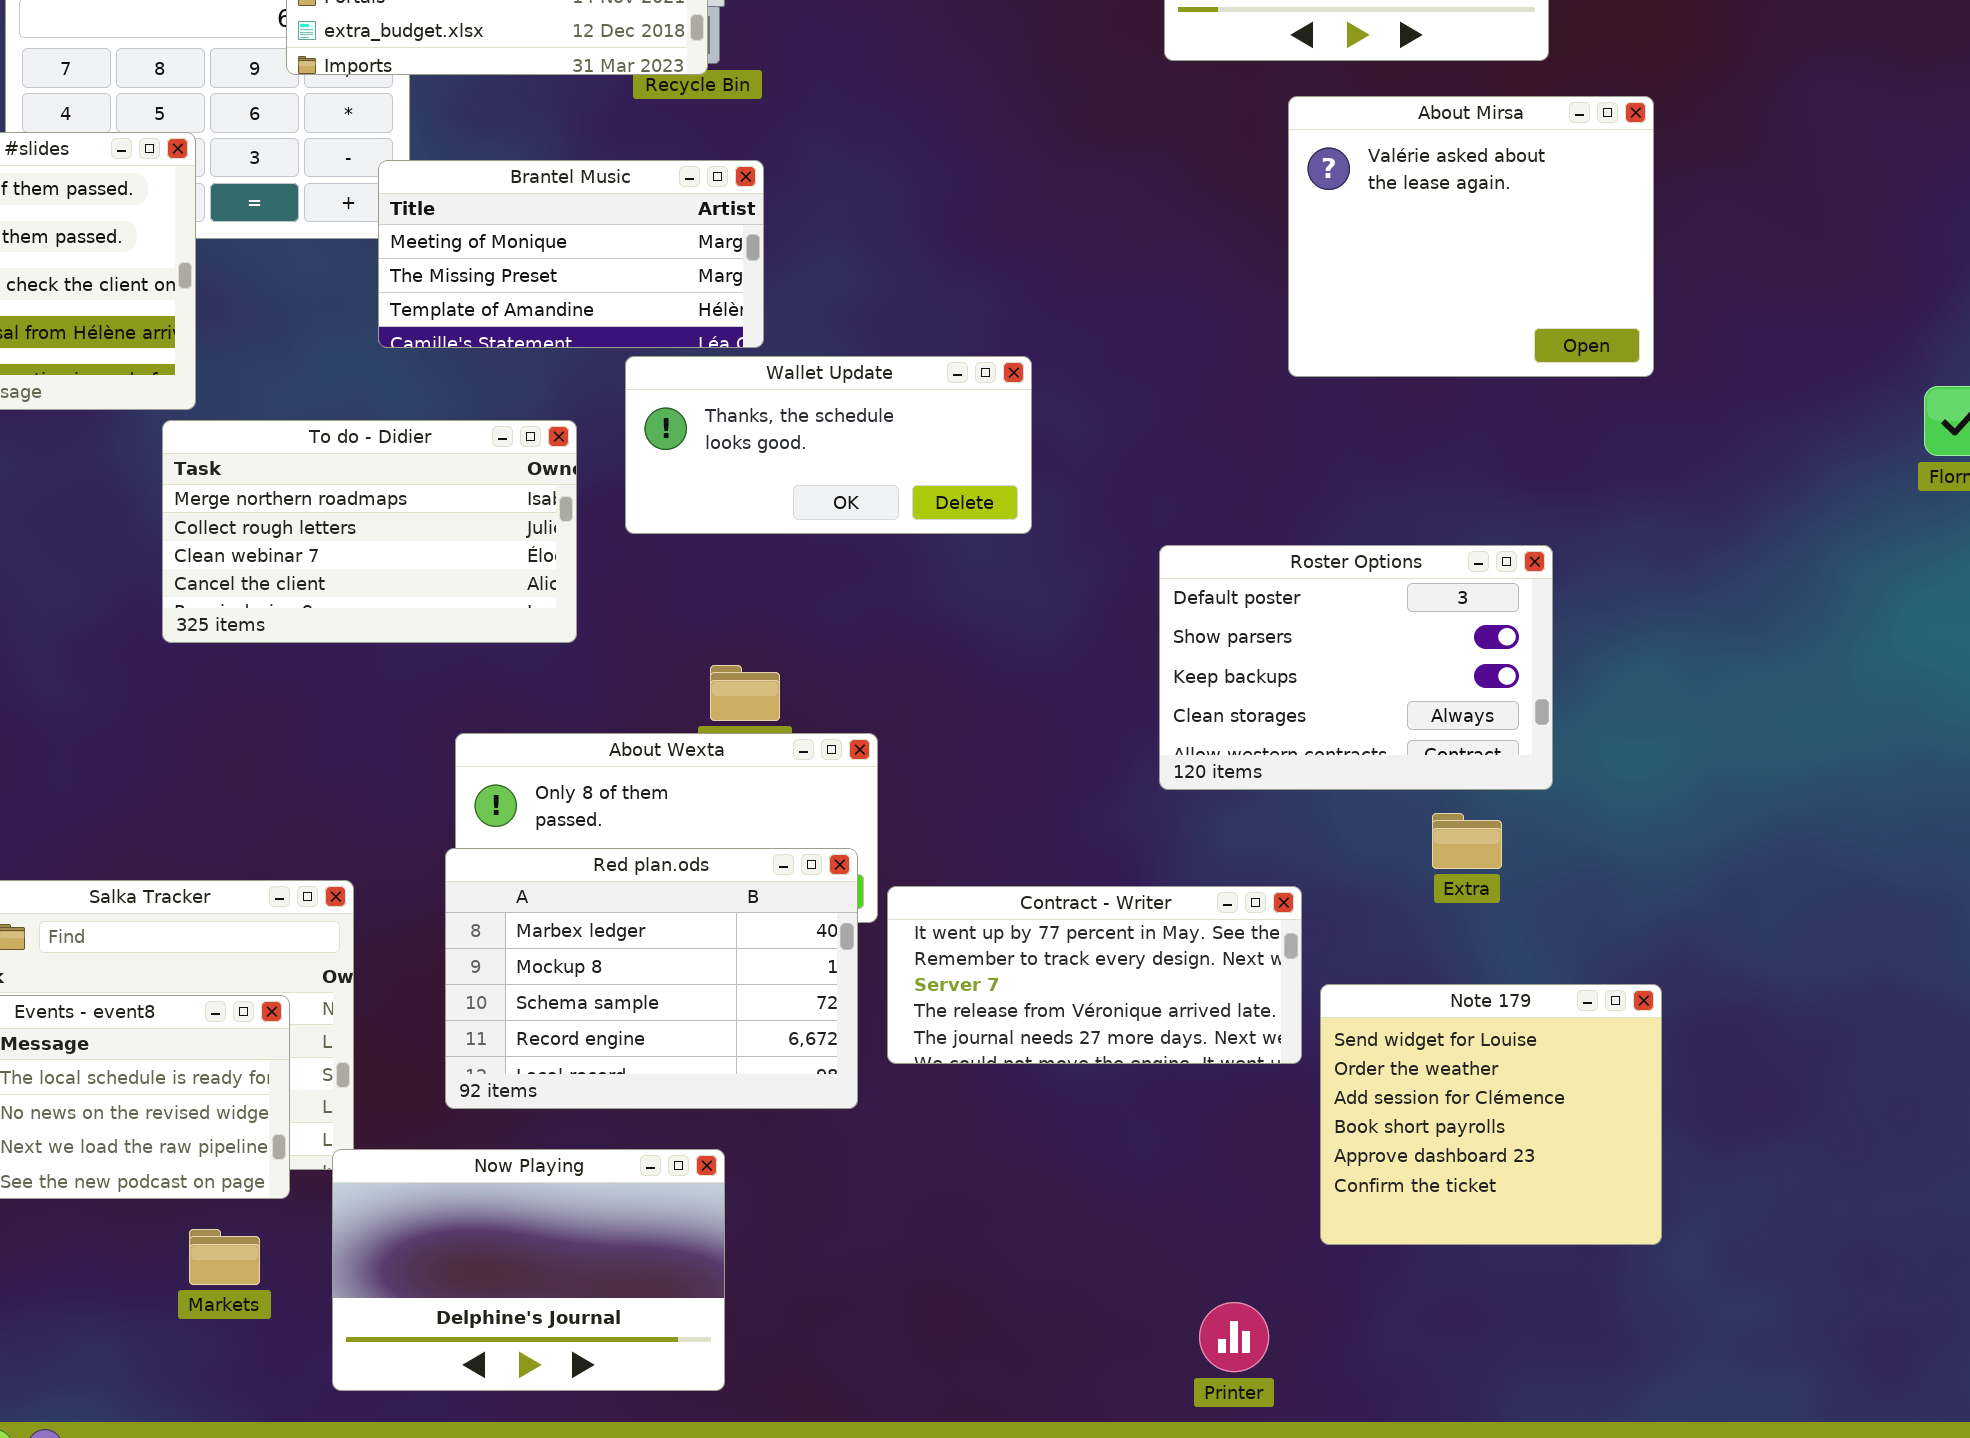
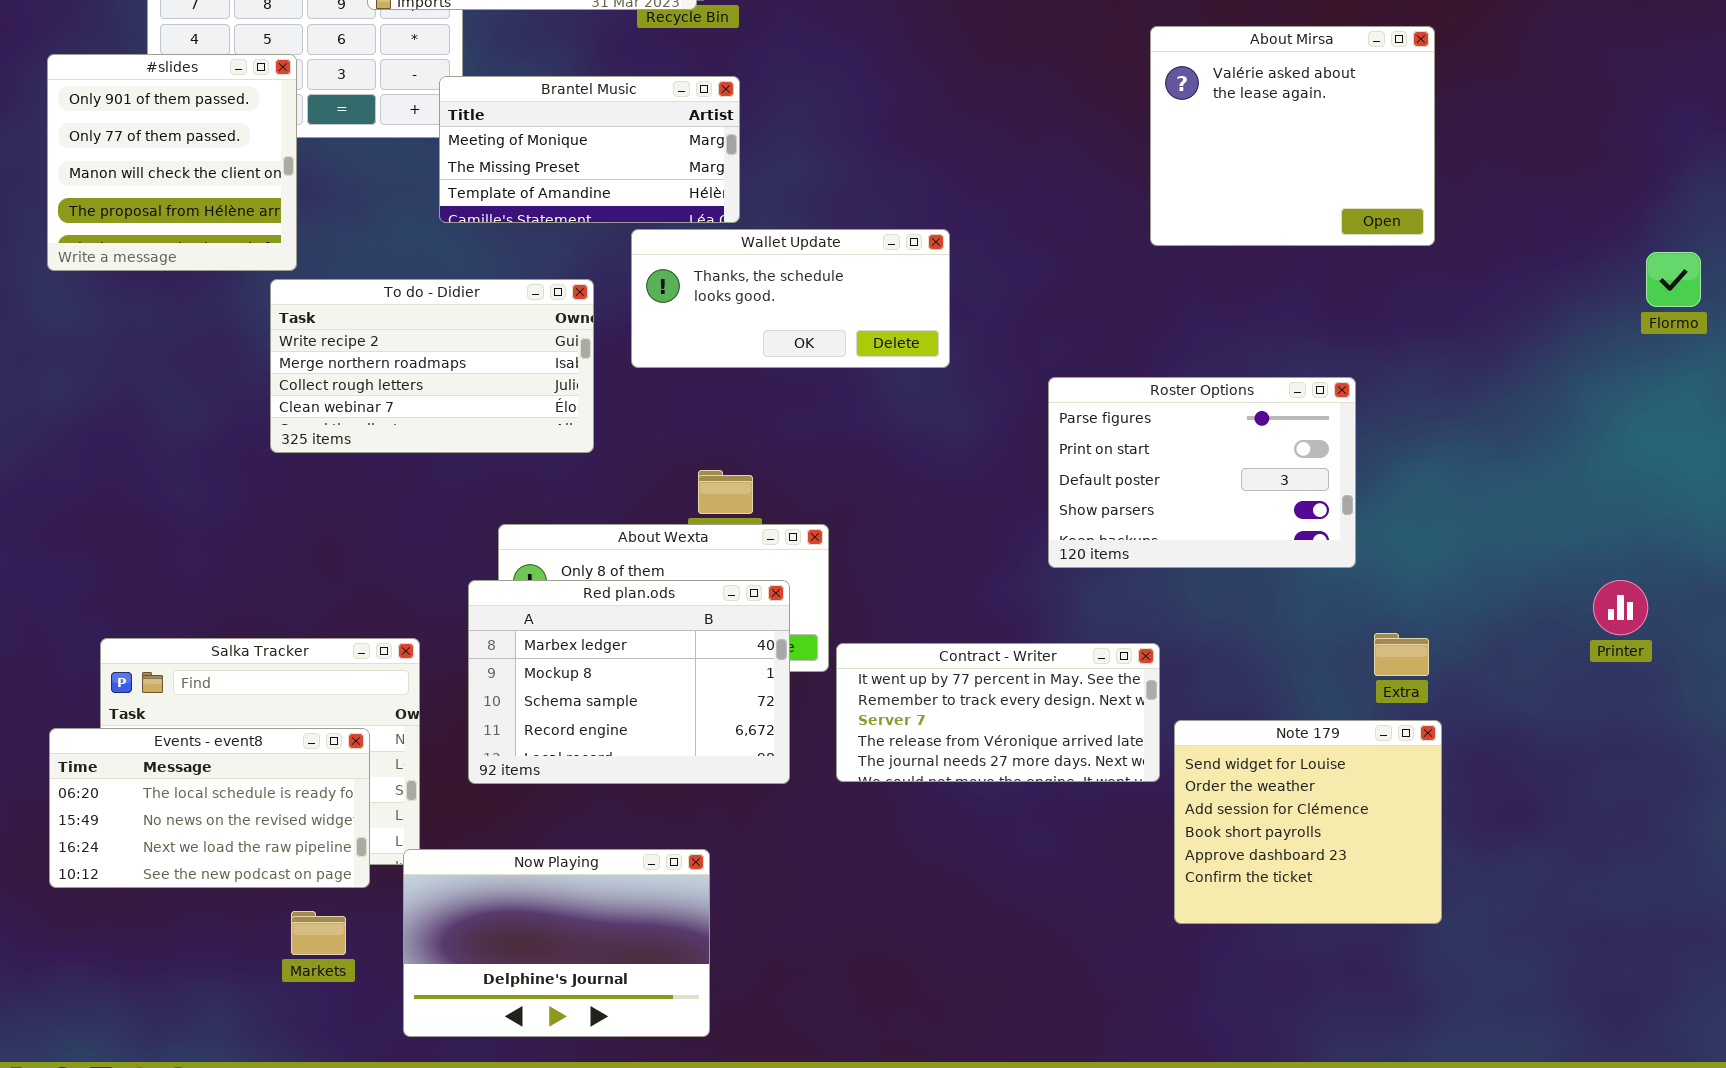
To do - Didier: [162,420,577,643] -> [270,279,594,453], scrolled up 1 row
Roster Options: [1159,545,1553,790] -> [1048,377,1356,568], scrolled up 2 rows
Extra: [1432,813,1502,869] -> [1374,633,1429,676], moved
Red plan.ods: [445,848,858,1109] -> [468,580,790,784], moved
Printer: [1199,1302,1269,1372] -> [1593,580,1648,635], moved

